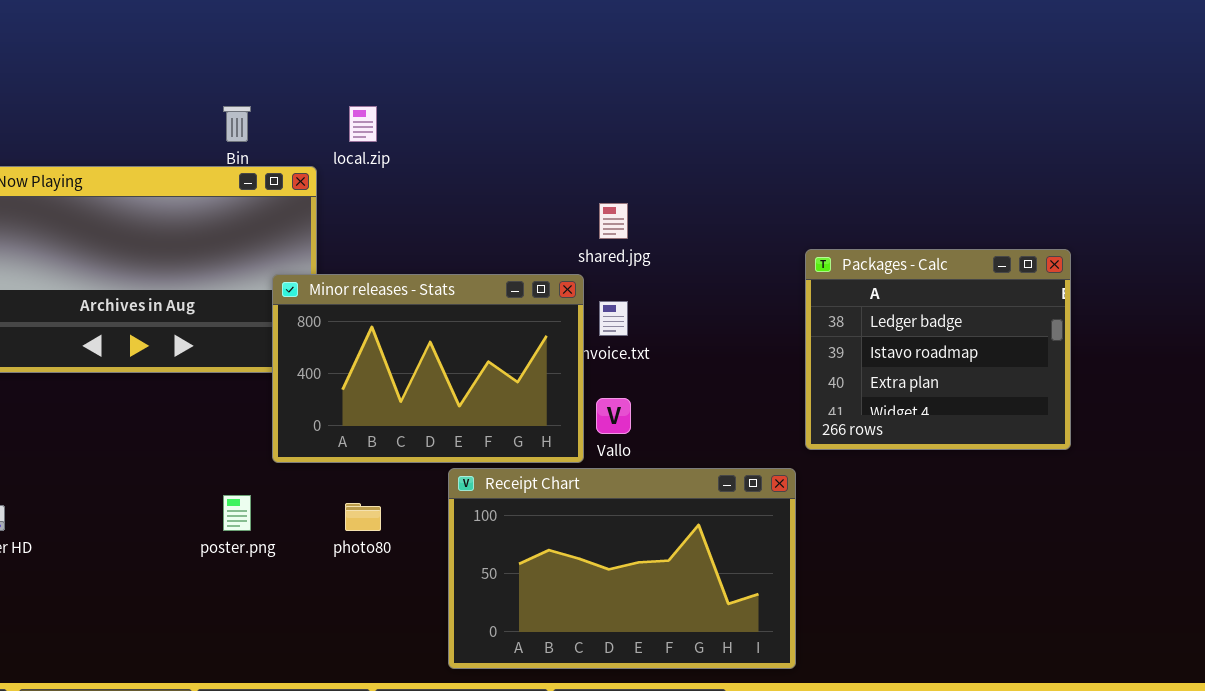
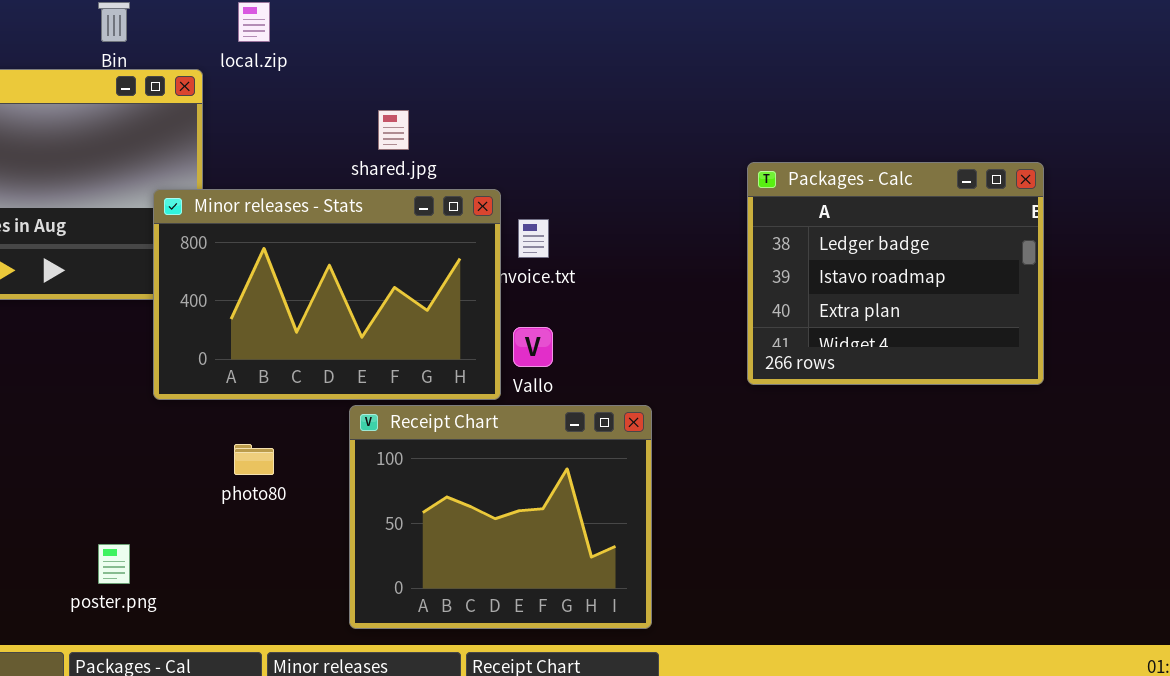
shared.jpg: [599,203,628,239] -> [378,110,409,150], moved
Receipt Chart: [448,468,796,669] -> [349,405,652,629], resized
poster.png: [223,495,251,531] -> [98,544,130,584], moved

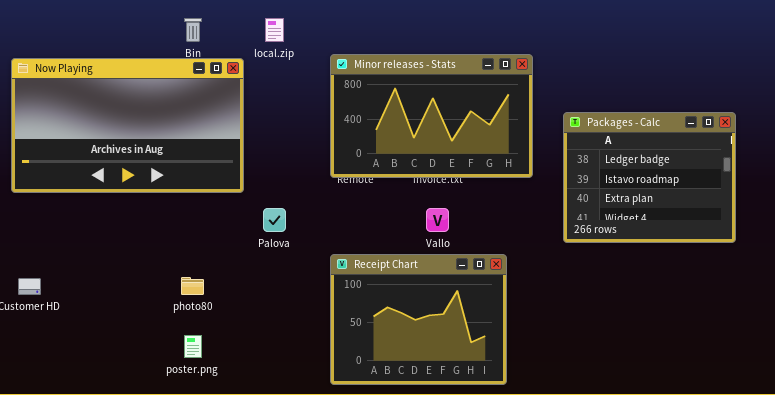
Minor releases - Stats: [153,189,501,400] -> [330,54,533,178], moved
photo80: [234,444,274,475] -> [181,277,204,295], moved

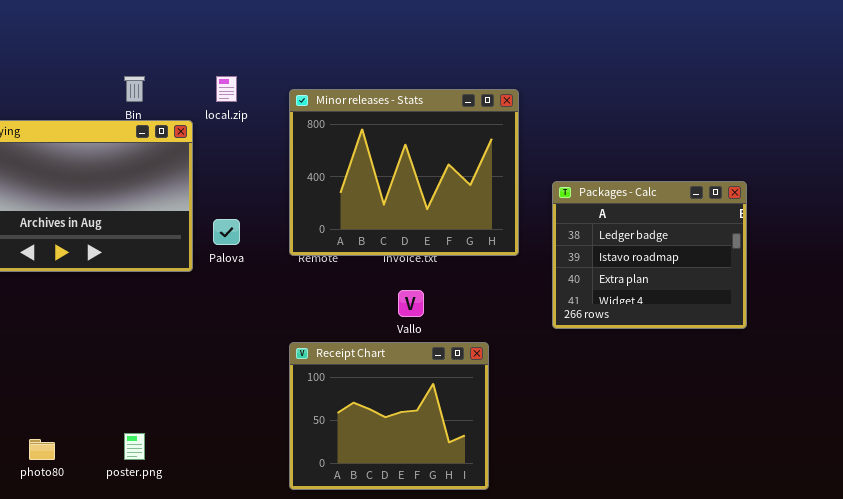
Minor releases - Stats: [330,54,533,178] -> [289,89,519,256], resized
Palova: [263,208,286,232] -> [213,219,240,245], moved
photo80: [181,277,204,295] -> [29,439,55,460], moved

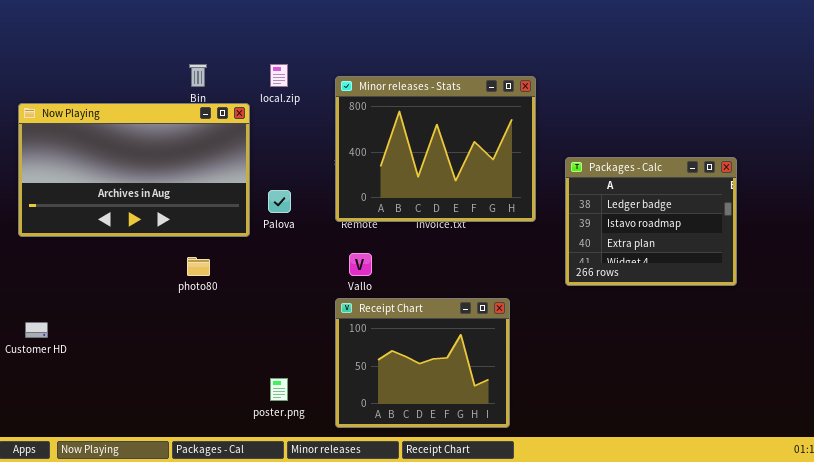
Vallo: [398,290,424,317] -> [349,253,372,276], moved
poster.png: [124,433,145,460] -> [270,378,288,401], moved
photo80: [29,439,55,460] -> [187,257,210,276], moved

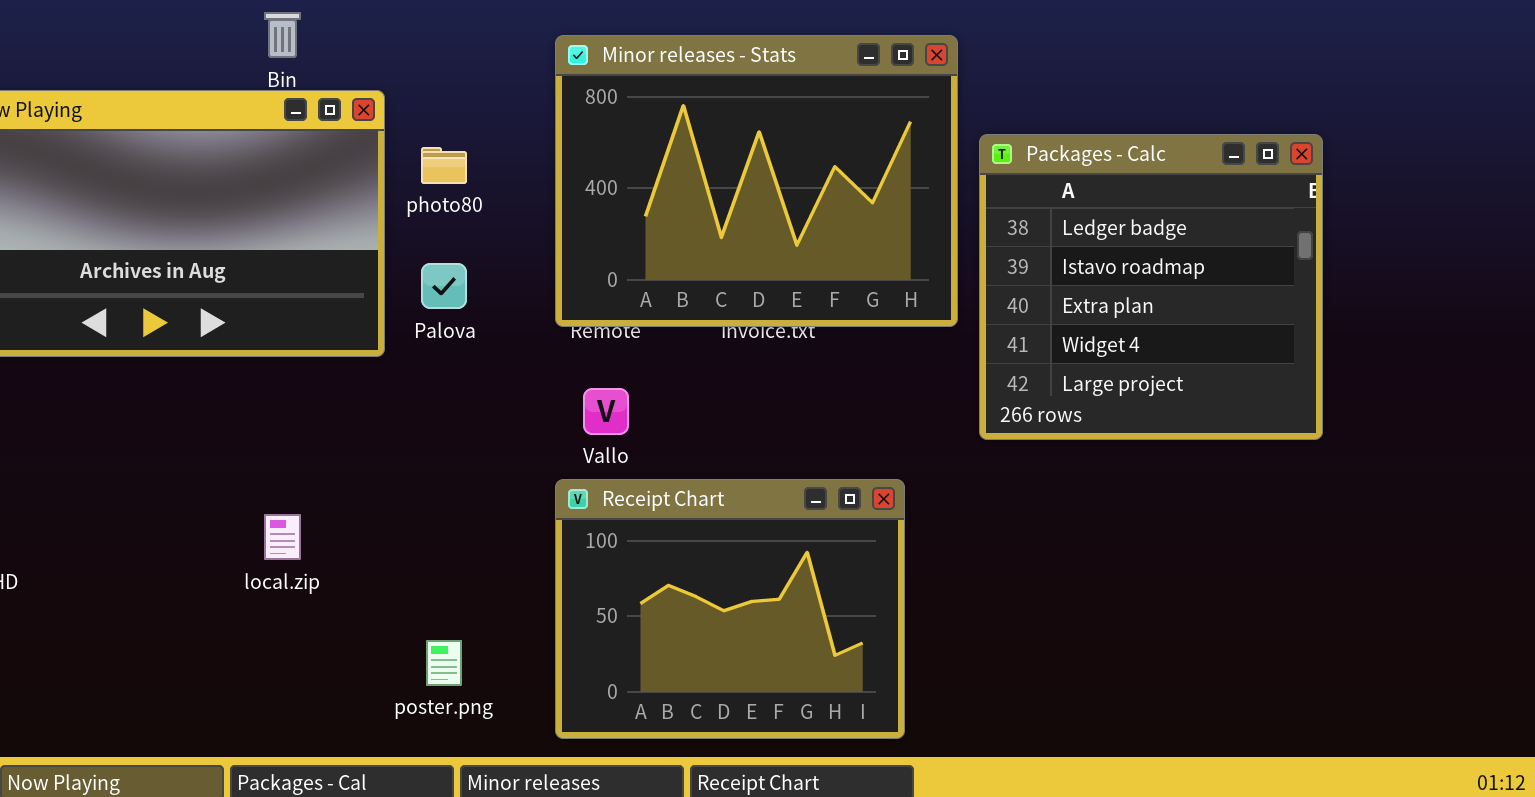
local.zip: [270,64,288,87] -> [264,514,301,560], moved
Packages - Calc: [565,157,737,286] -> [979,134,1323,440], moved, resized
photo80: [187,257,210,276] -> [421,147,467,184], moved

